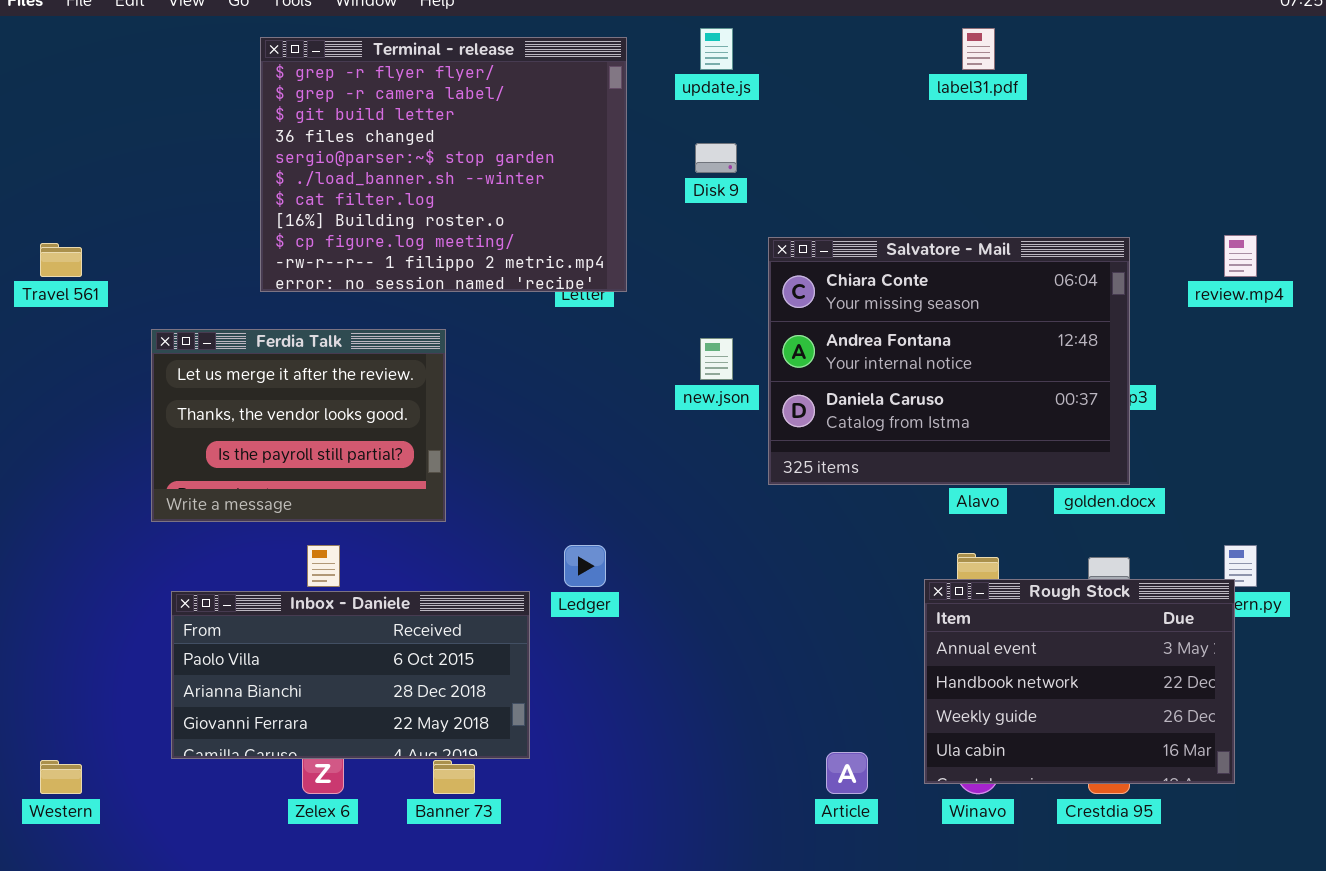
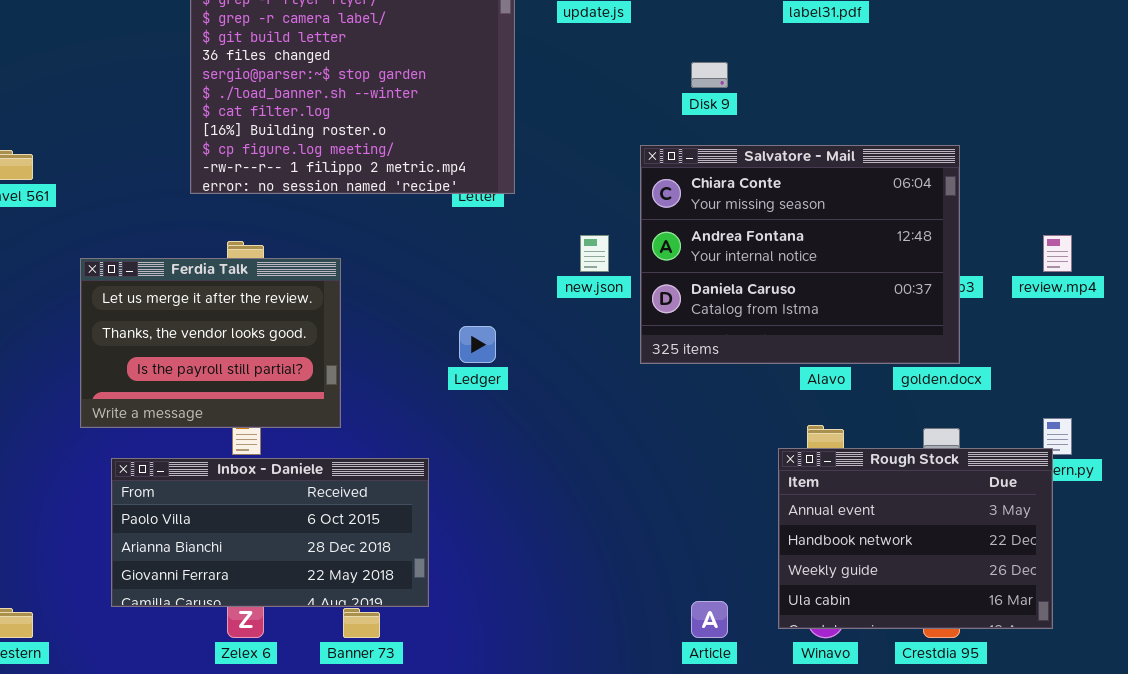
Disk 9: [695,143,737,173] -> [691,62,728,88], moved
review.mp4: [1224,235,1257,277] -> [1043,235,1072,272], moved
Ferdia Talk: [151,329,446,522] -> [80,258,341,428], moved
Ledger: [564,545,606,587] -> [459,326,496,363], moved

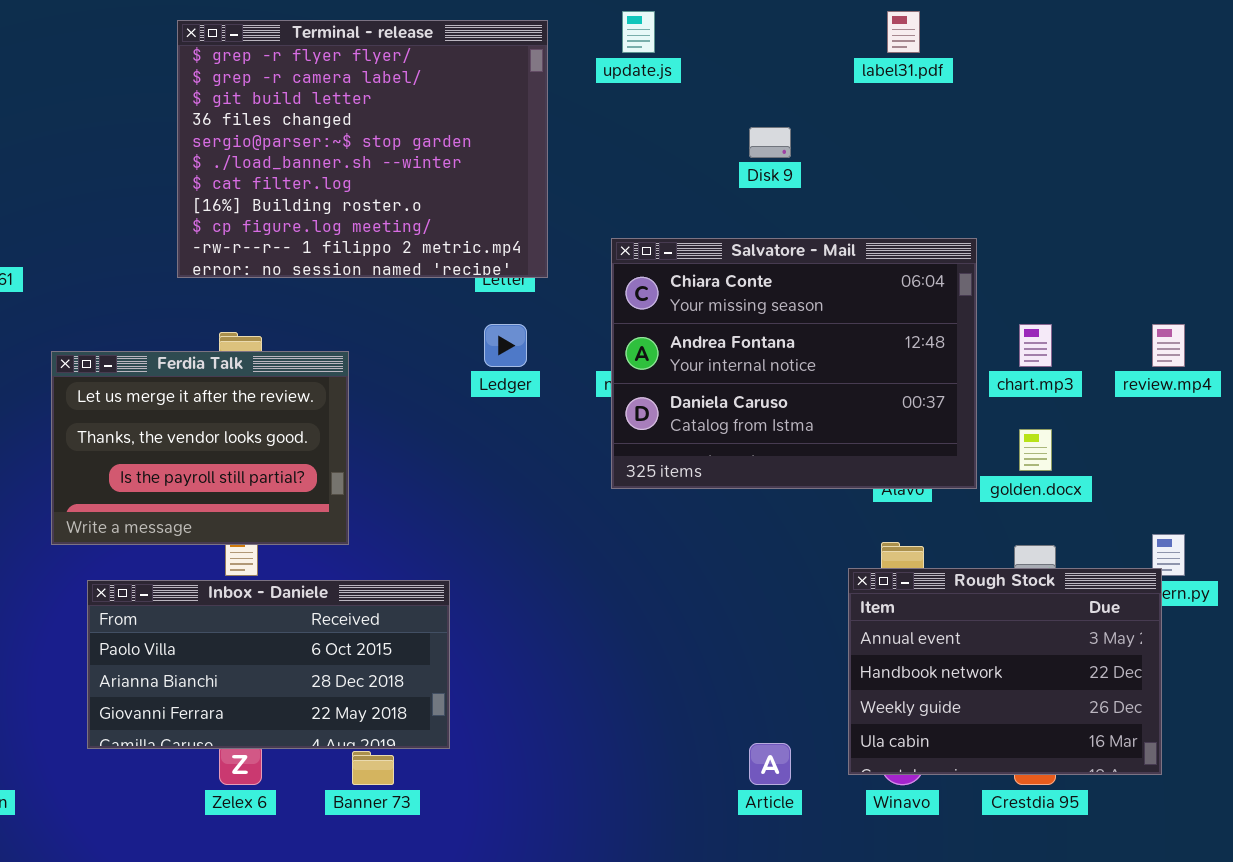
Salvatore - Mail: [640,145,960,364] -> [611,238,977,489], moved
Ledger: [459,326,496,363] -> [484,324,527,367], moved

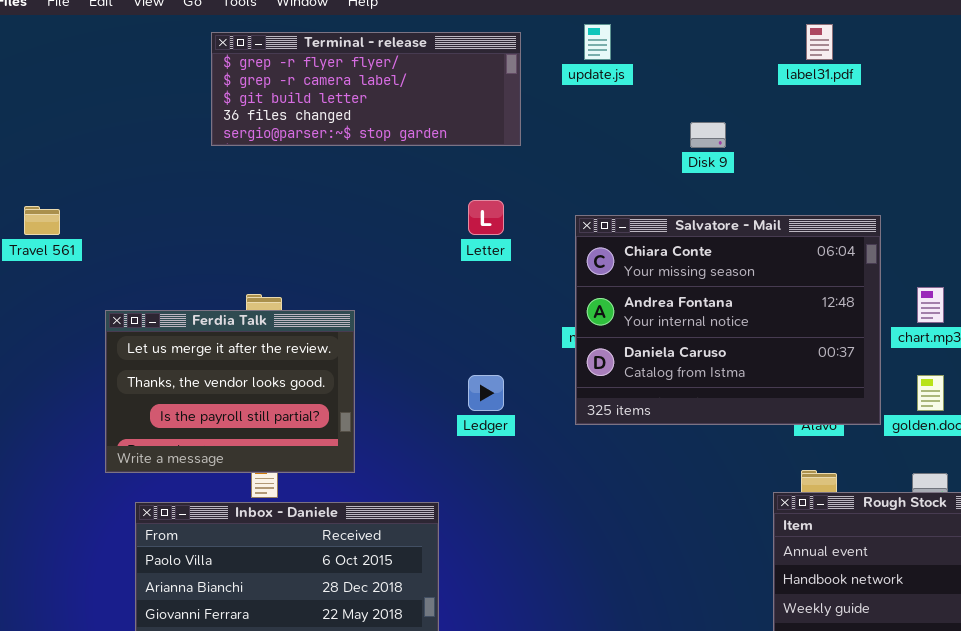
Terminal - release: [177,20,548,278] -> [211,32,521,146], resized
Ledger: [484,324,527,367] -> [468,375,504,411], moved

